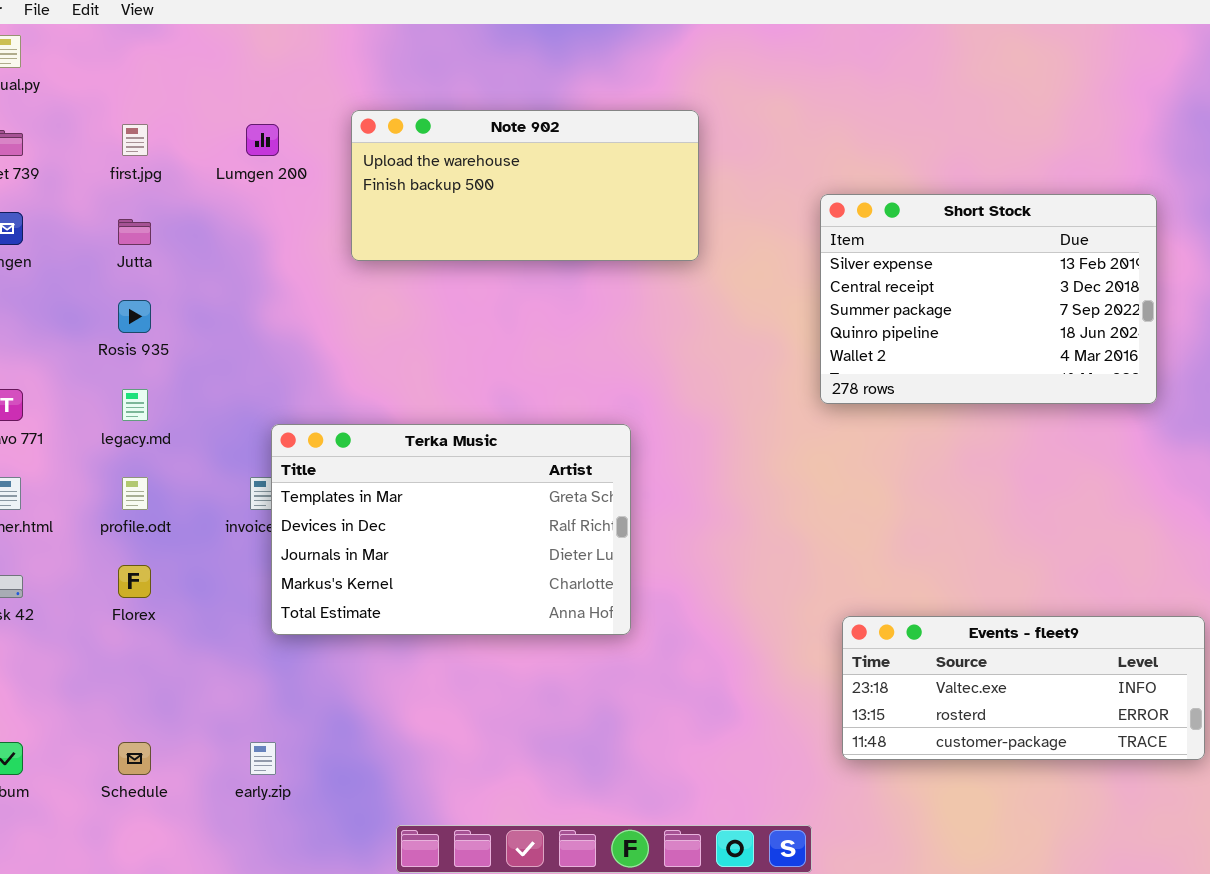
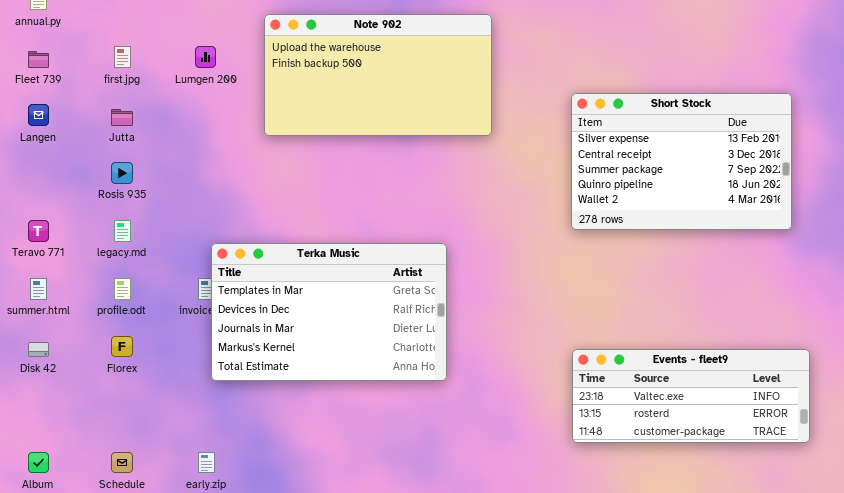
Note 902: [351,110,699,261] -> [264,14,492,136], resized
Events - fleet9: [842,616,1205,760] -> [572,349,810,443], moved

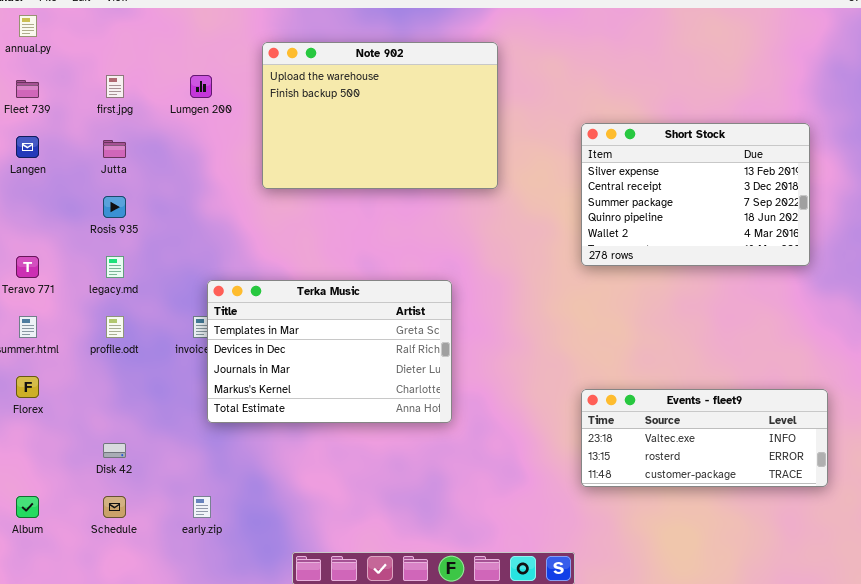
Note 902: [264,14,492,136] -> [262,42,498,189], resized
Florex: [111,336,133,357] -> [16,376,39,398], moved
Disk 42: [28,342,49,357] -> [103,443,126,458], moved

